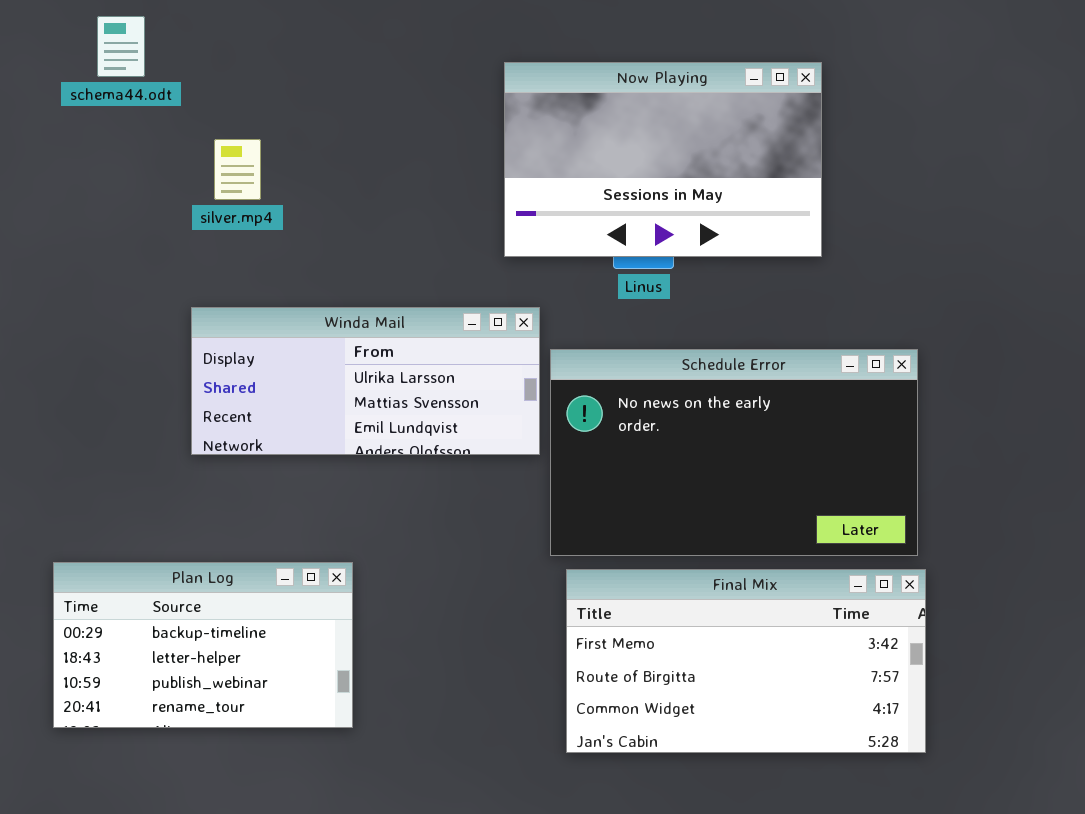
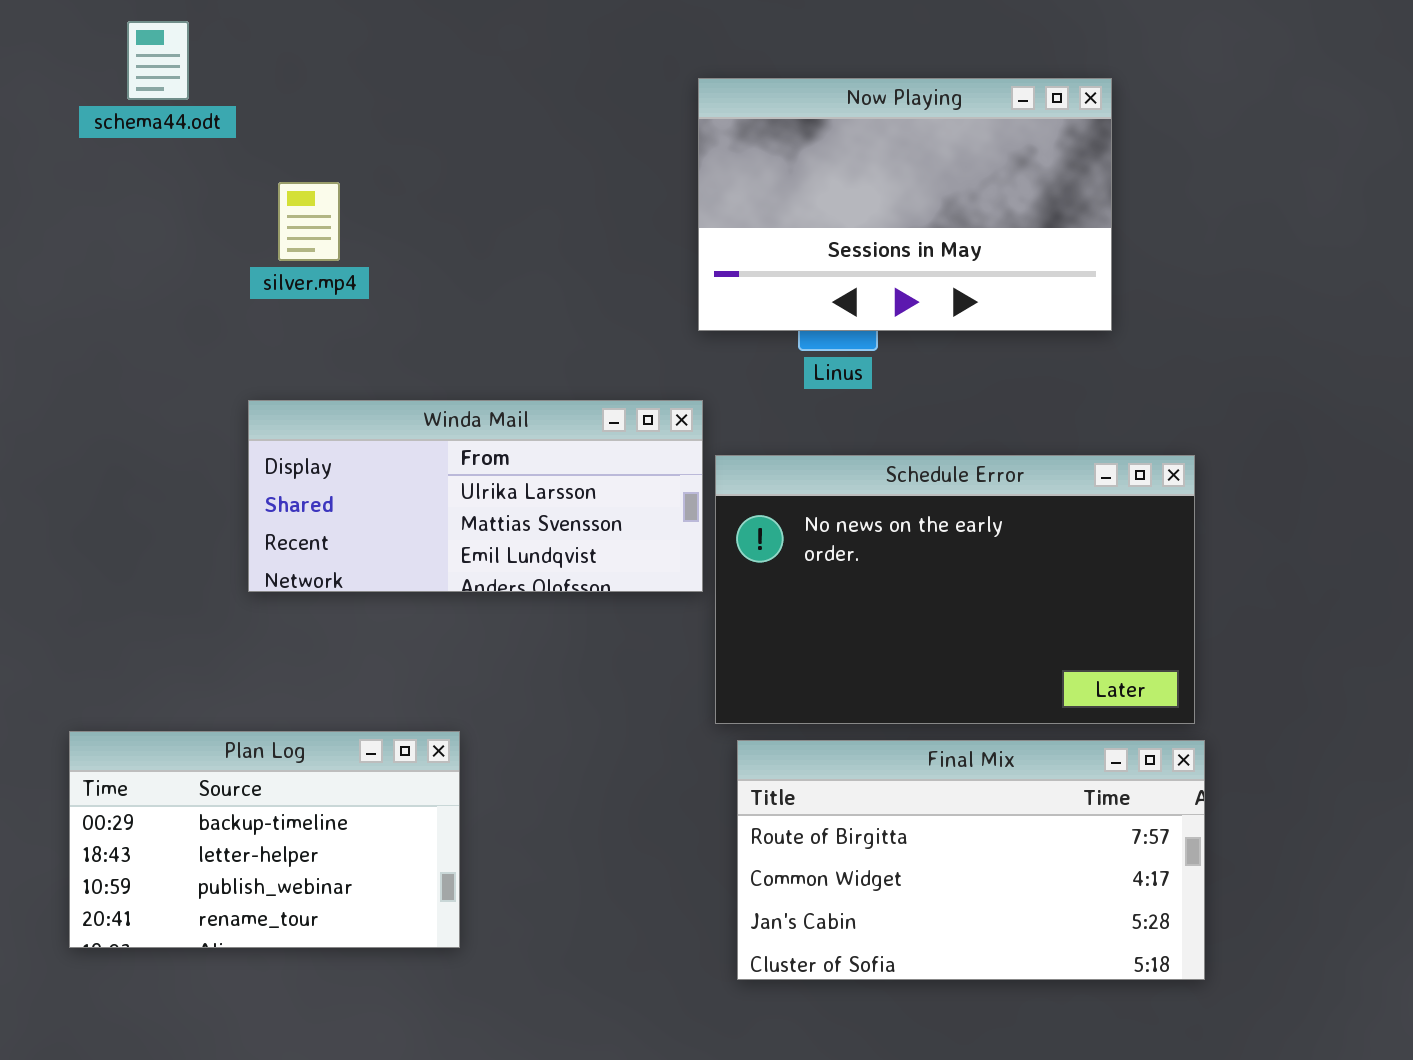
Now Playing: [504,62,822,257] -> [698,78,1112,331], moved
Final Mix: [566,569,926,753] -> [737,740,1205,980], scrolled down 1 row

